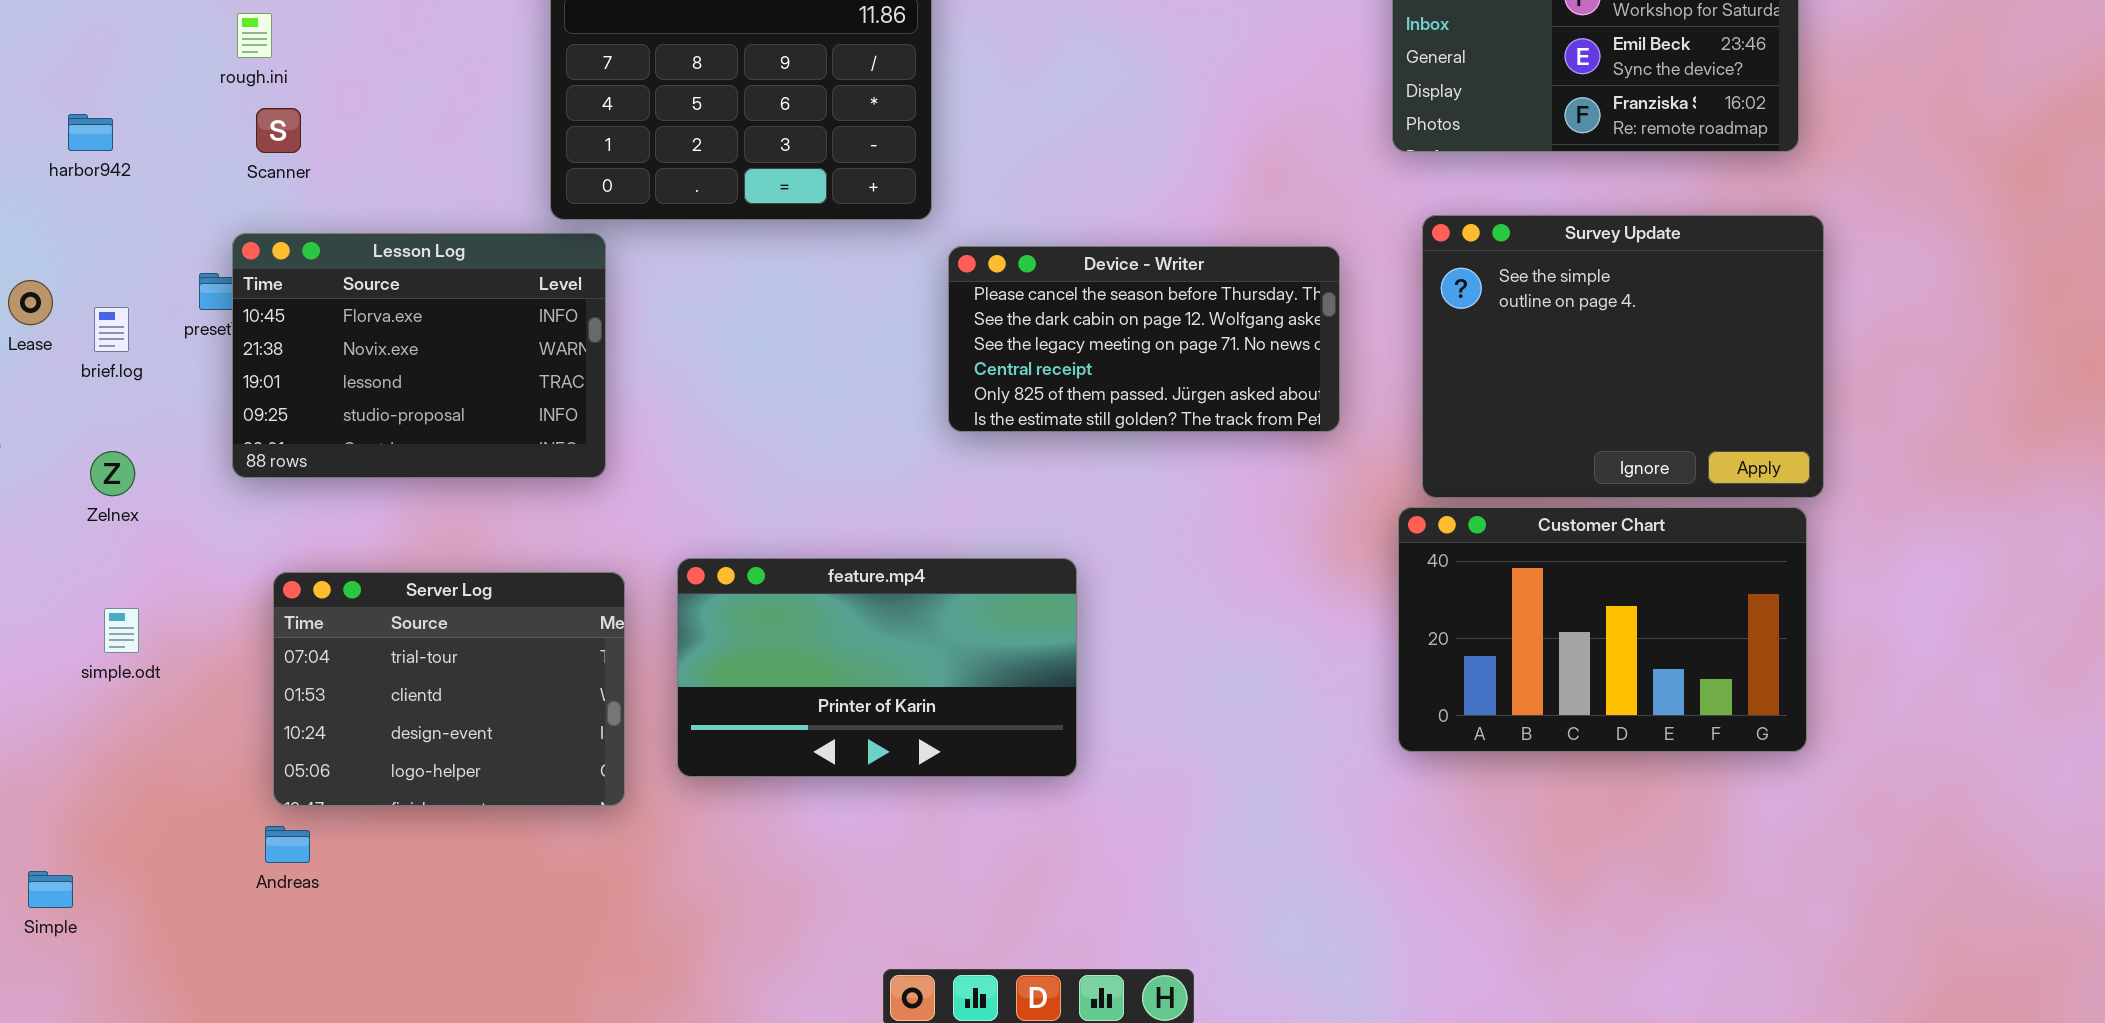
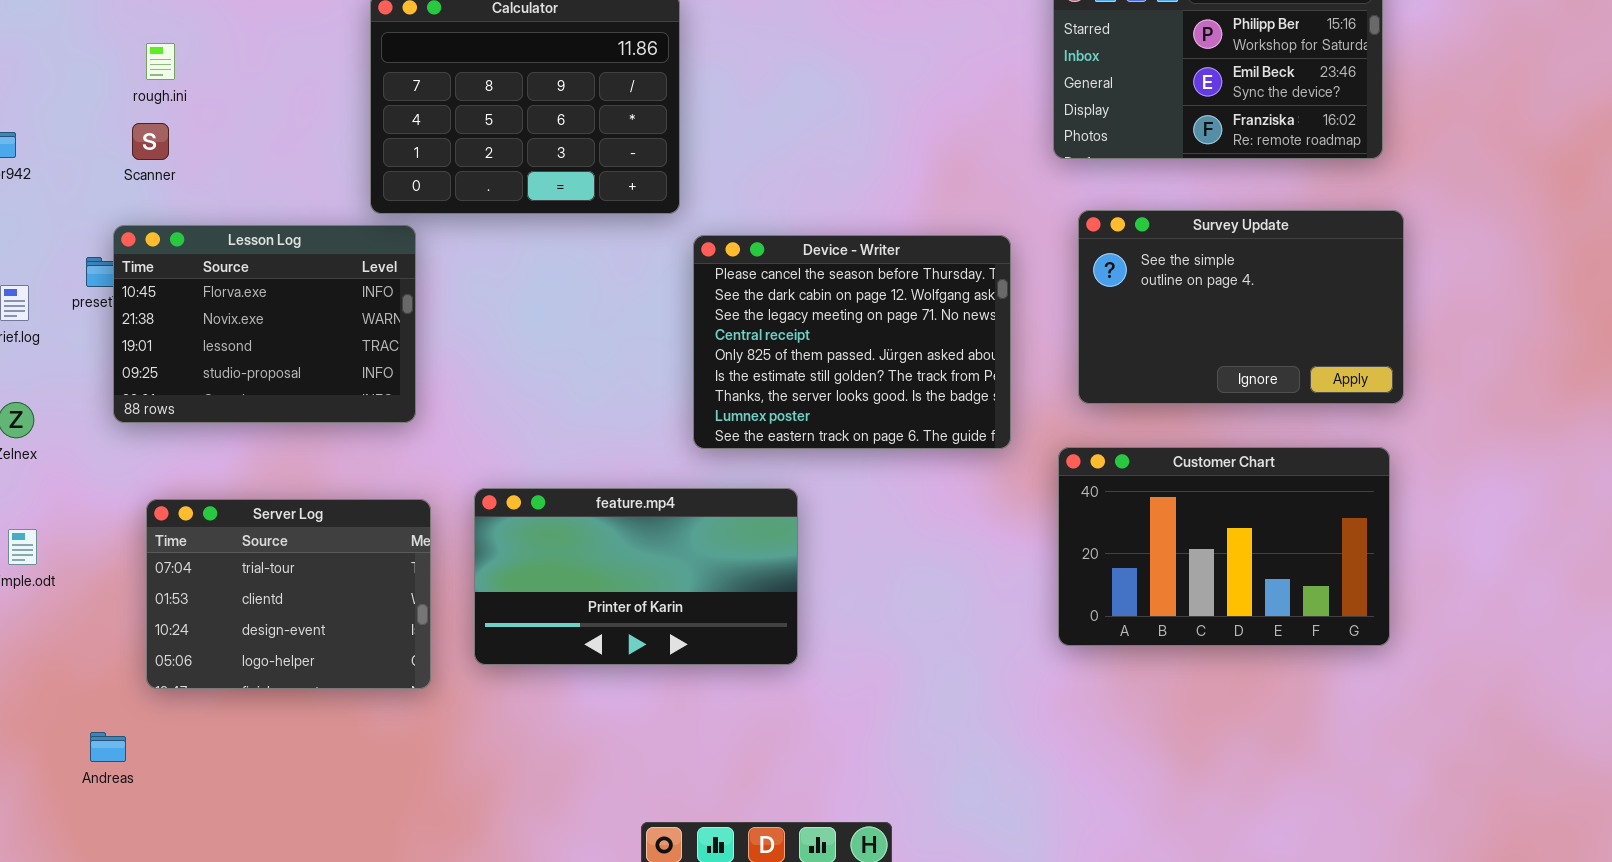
rough.ini: [237,13,272,58] -> [146,43,175,80], moved
Survey Update: [1422,215,1824,498] -> [1078,210,1404,404], resized
Device - Writer: [948,246,1340,432] -> [693,235,1011,449], resized
Andreas: [265,826,310,863] -> [90,732,126,762], moved

